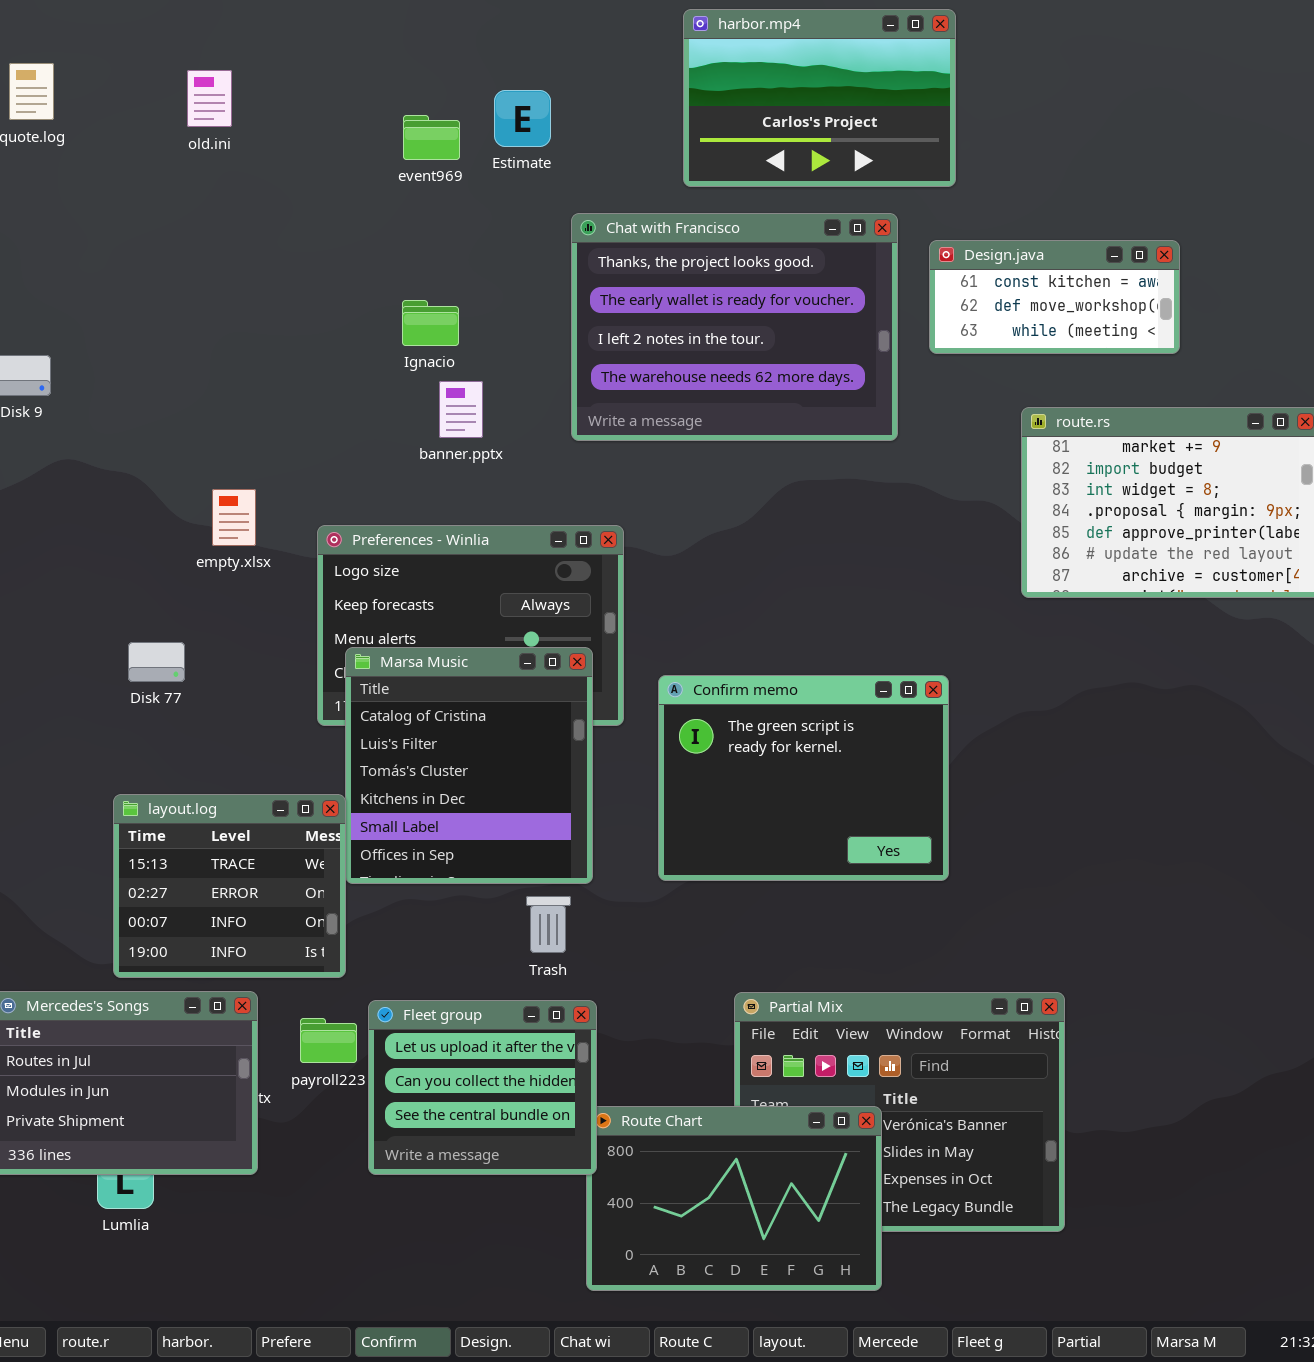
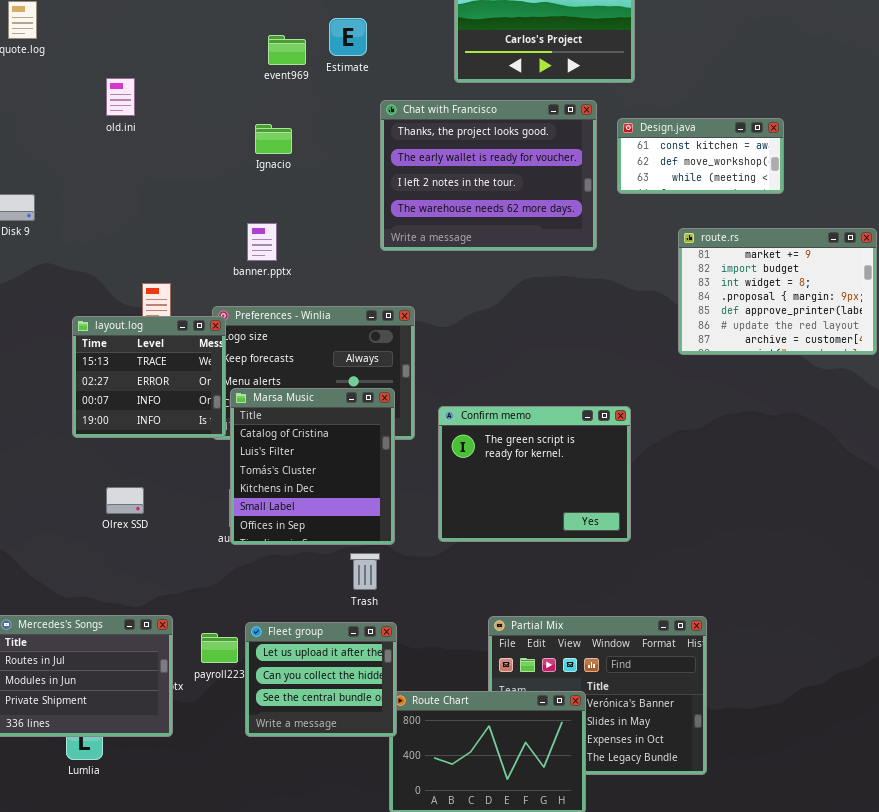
old.ini: [187,70,232,127] -> [106,78,135,116], moved
Ignacio: [402,300,459,346] -> [255,124,292,154], moved
banner.pptx: [439,381,483,438] -> [247,223,277,261], moved
layout.log: [113,794,346,978] -> [72,316,226,438], moved

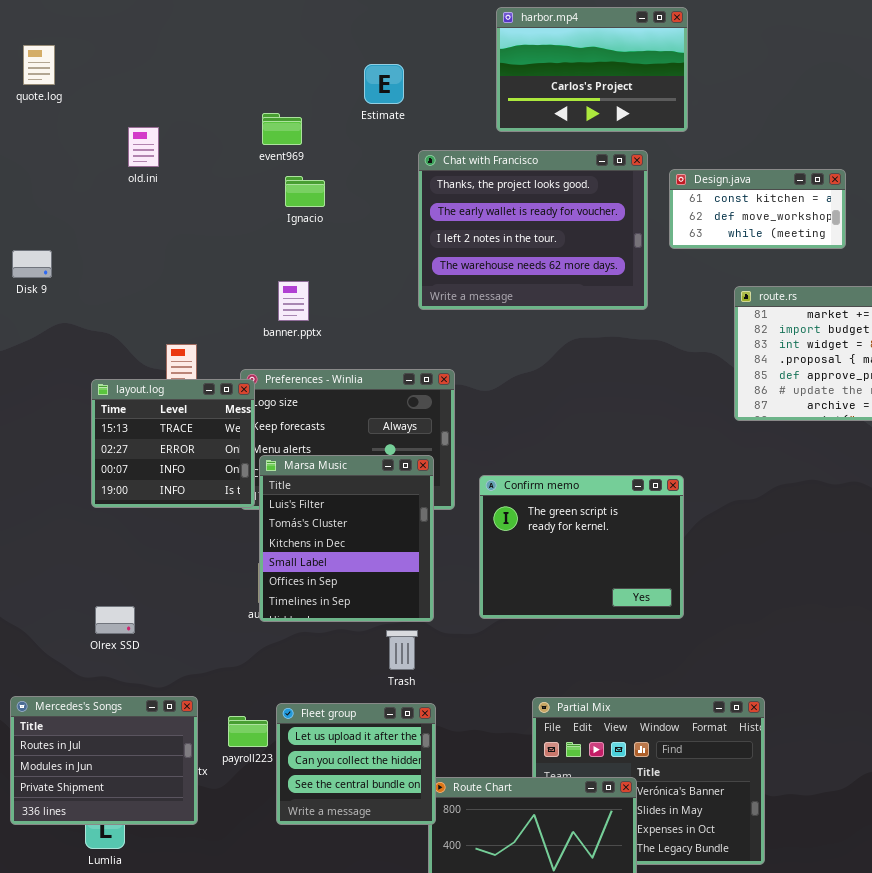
event969: [268,35,306,65] -> [262,113,302,145], moved
Marsa Music: [230,388,395,545] -> [259,455,434,622], scrolled down 1 row
Olrex SSD: [106,487,144,514] -> [95,606,135,634], moved

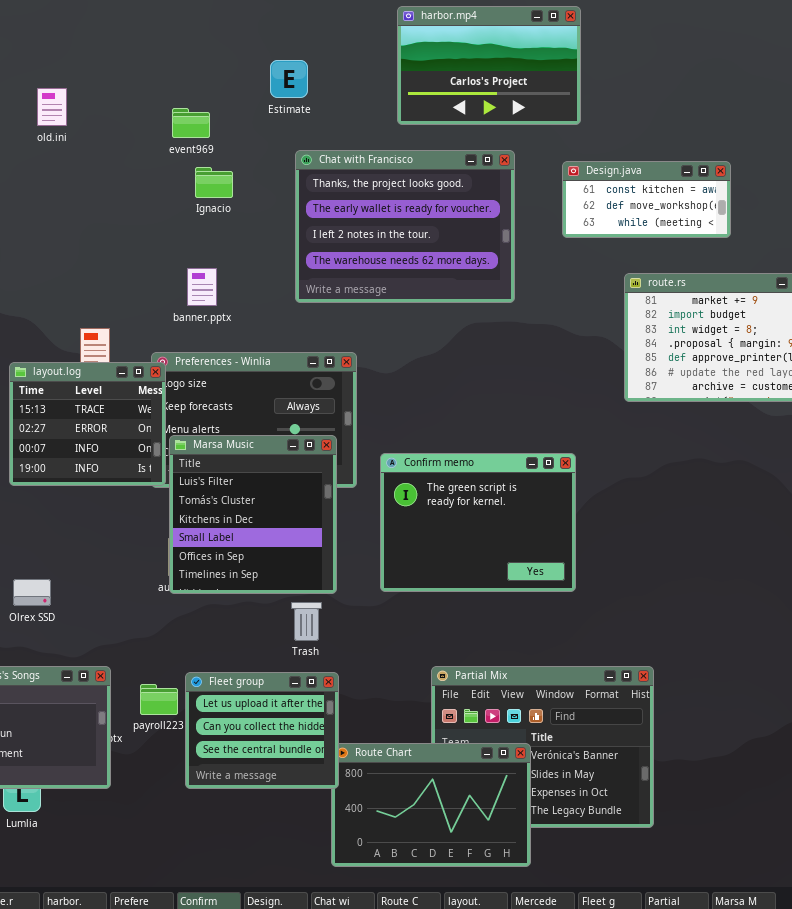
old.ini: [128,127,159,167] -> [37,88,67,126], moved
Chat with Francisco: [418,150,648,310] -> [295,150,515,303], moved

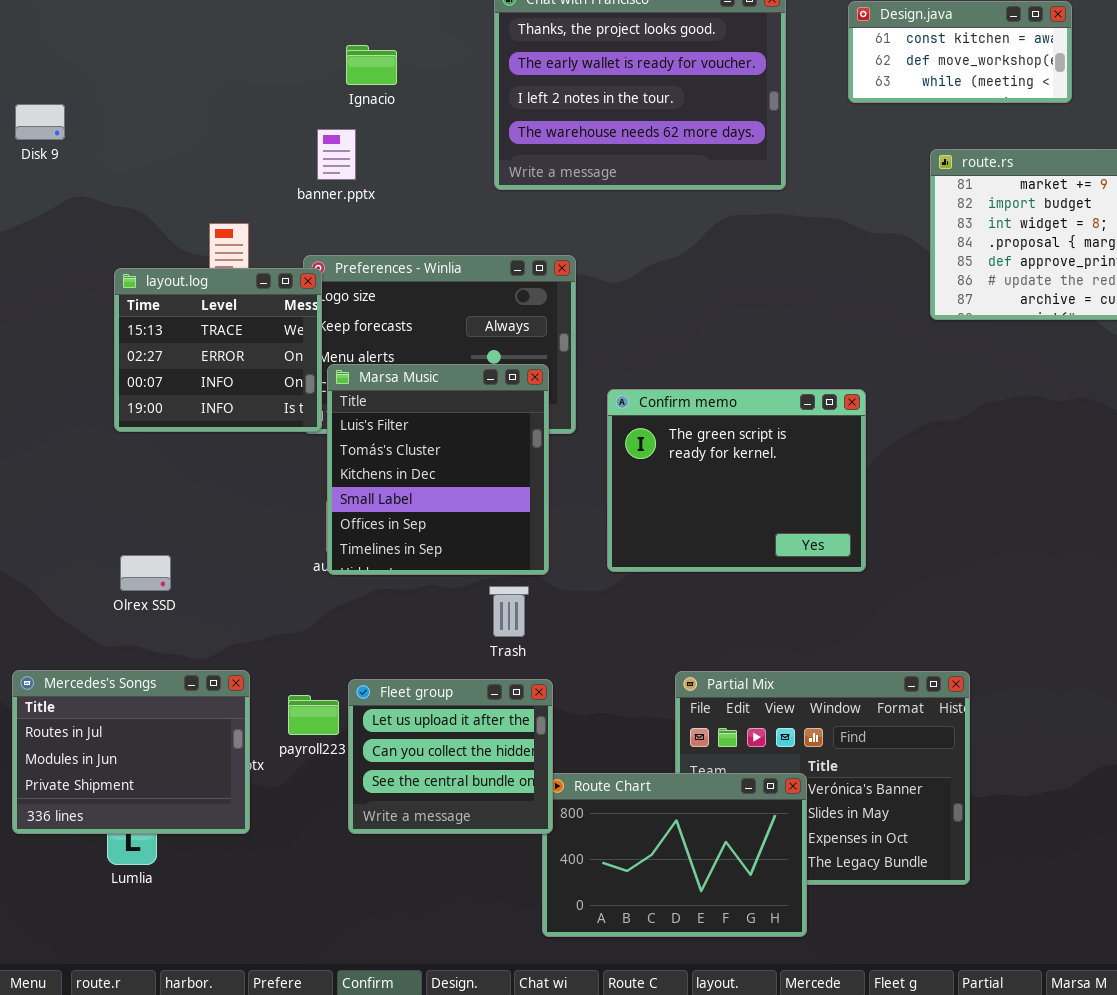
Ignacio: [195,167,233,198] -> [346,45,397,85], moved
banner.pptx: [187,268,217,306] -> [317,129,356,180], moved

